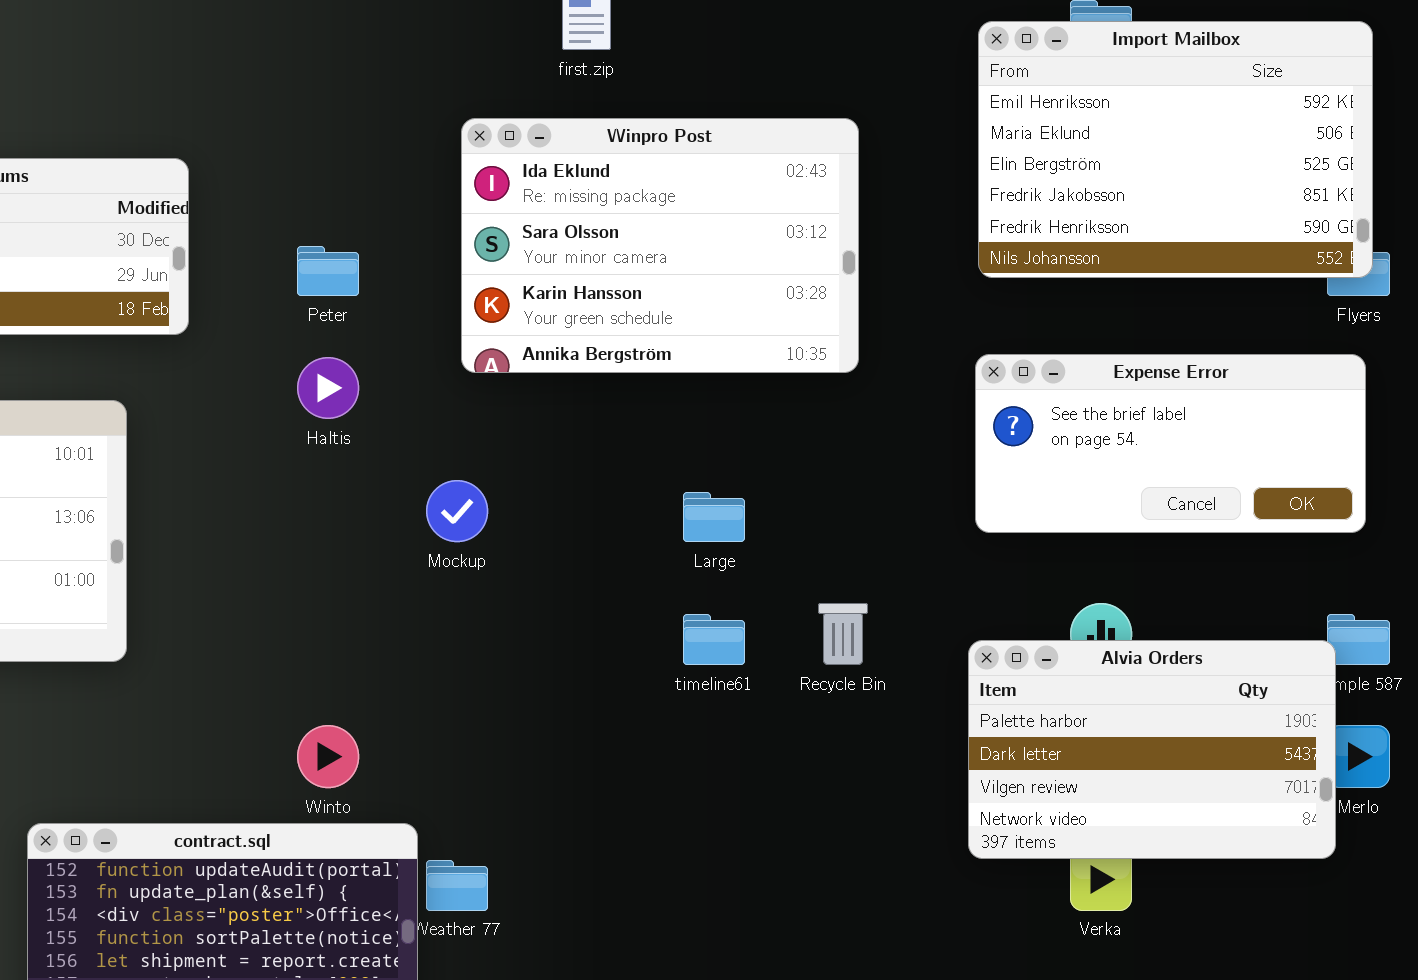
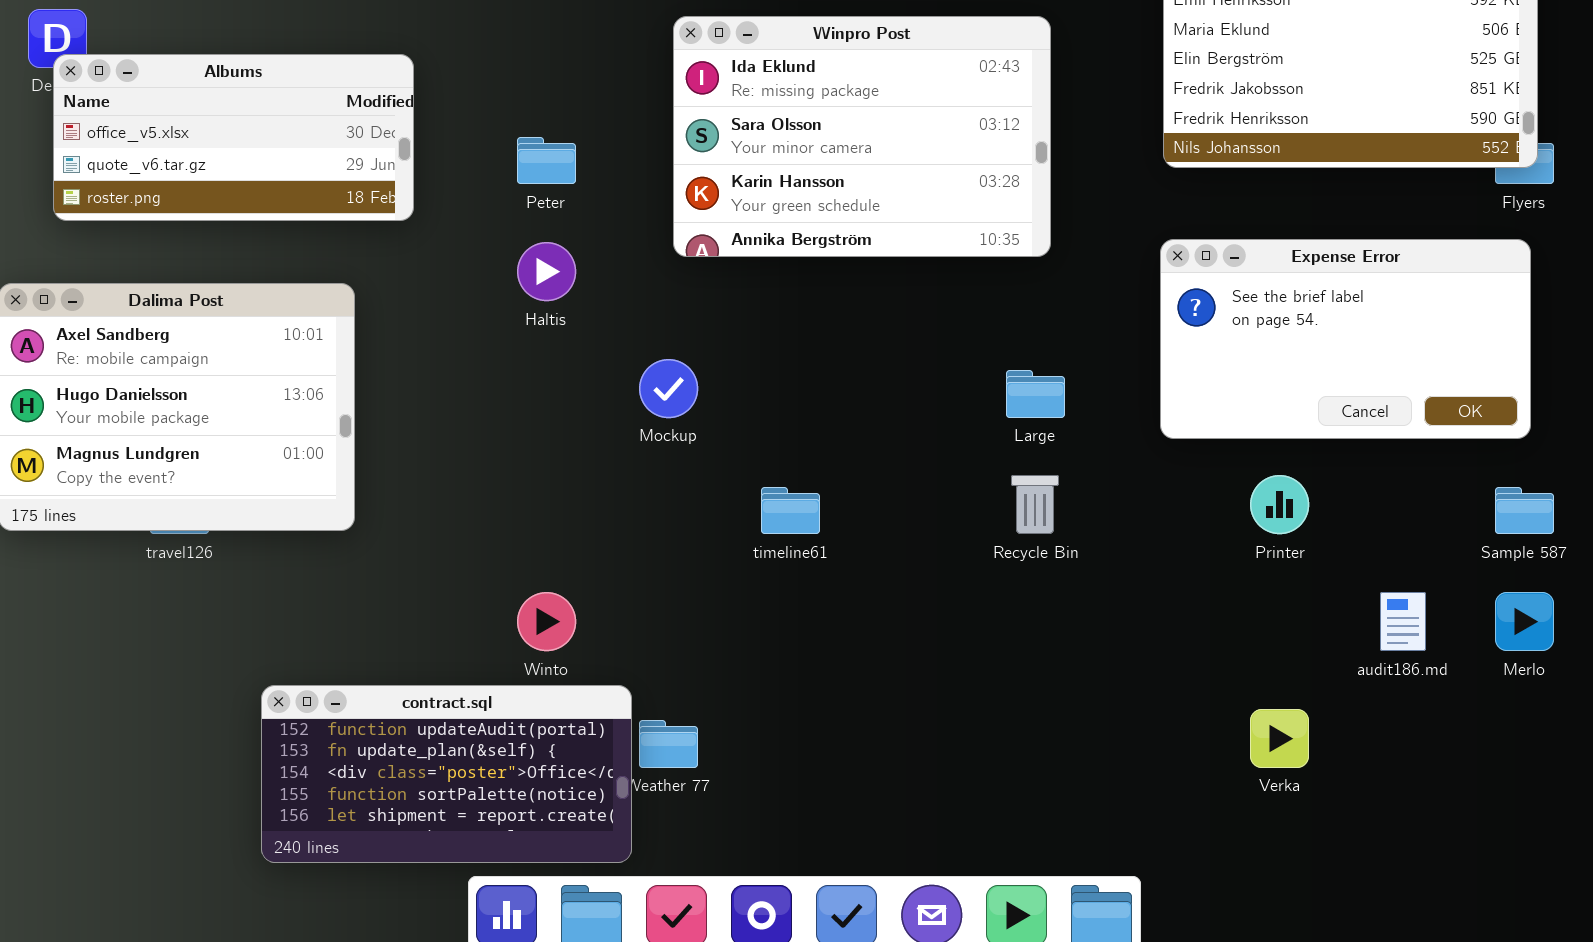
Expense Error: [975,354,1366,533] -> [1160,239,1531,439], resized
Large: [683,492,745,542] -> [1006,370,1065,418], moved
timeline61: [683,614,745,665] -> [761,487,820,534], moved
Alvia Orders: [968,640,1336,859] -> none, closed

